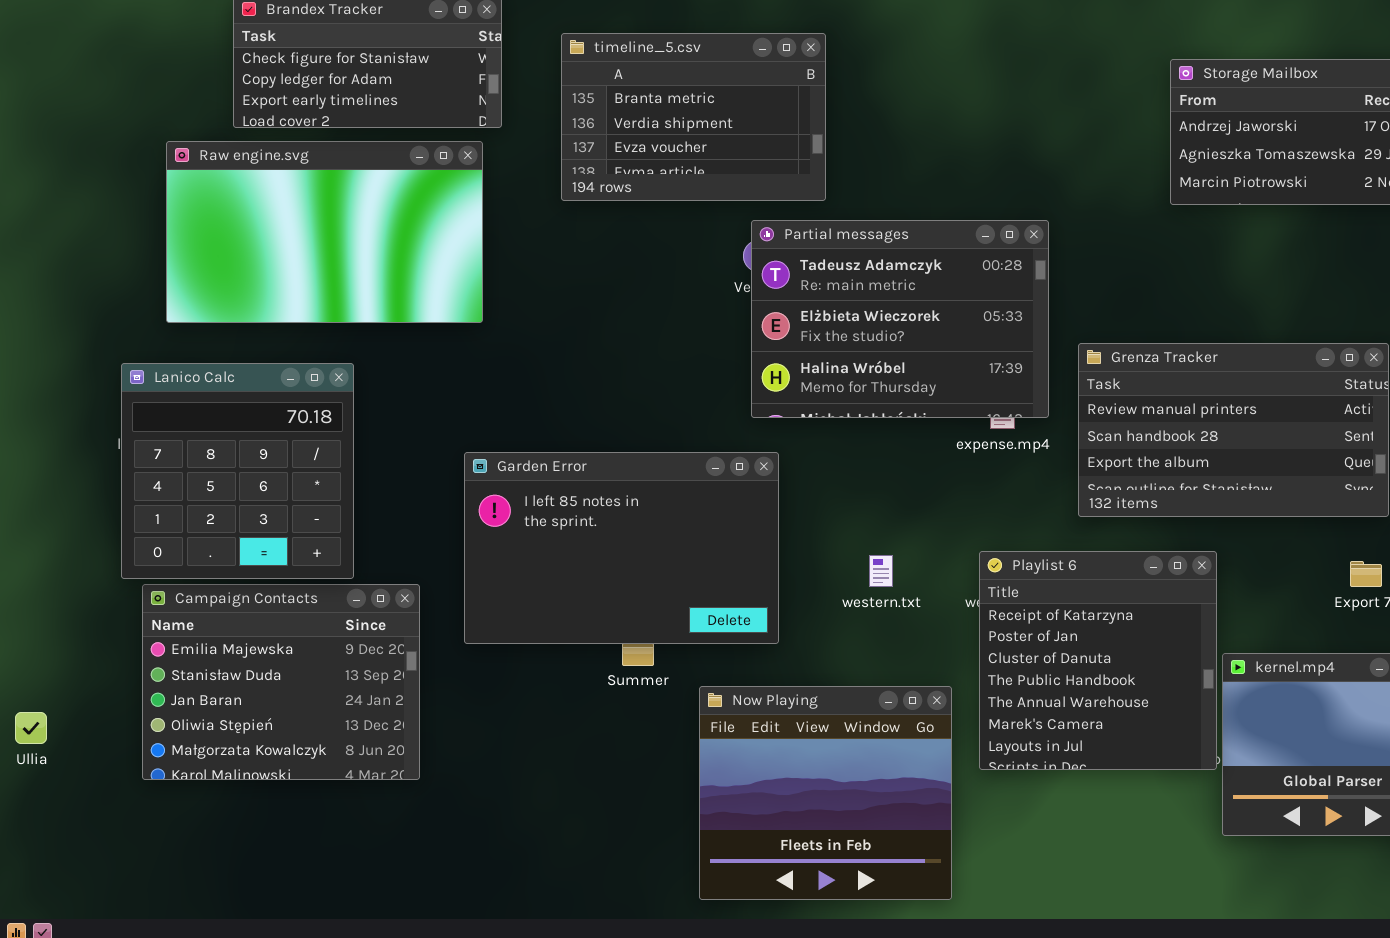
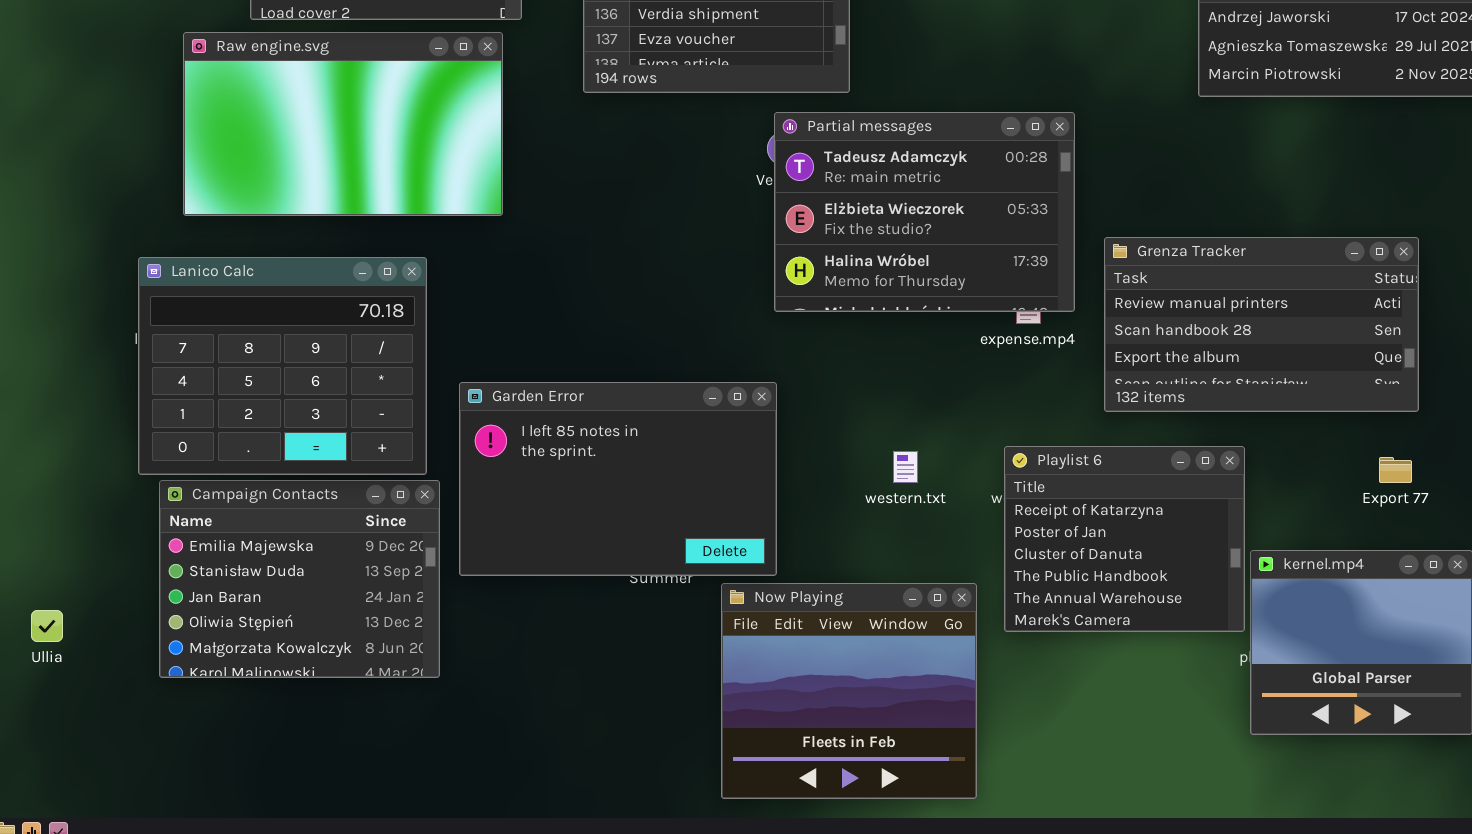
Lanico Calc: [121,363,354,579] -> [138,257,427,475], resized
Garden Error: [464,452,779,644] -> [459,382,777,576], moved
Playlist 6: [979,551,1217,770] -> [1004,446,1245,632], resized

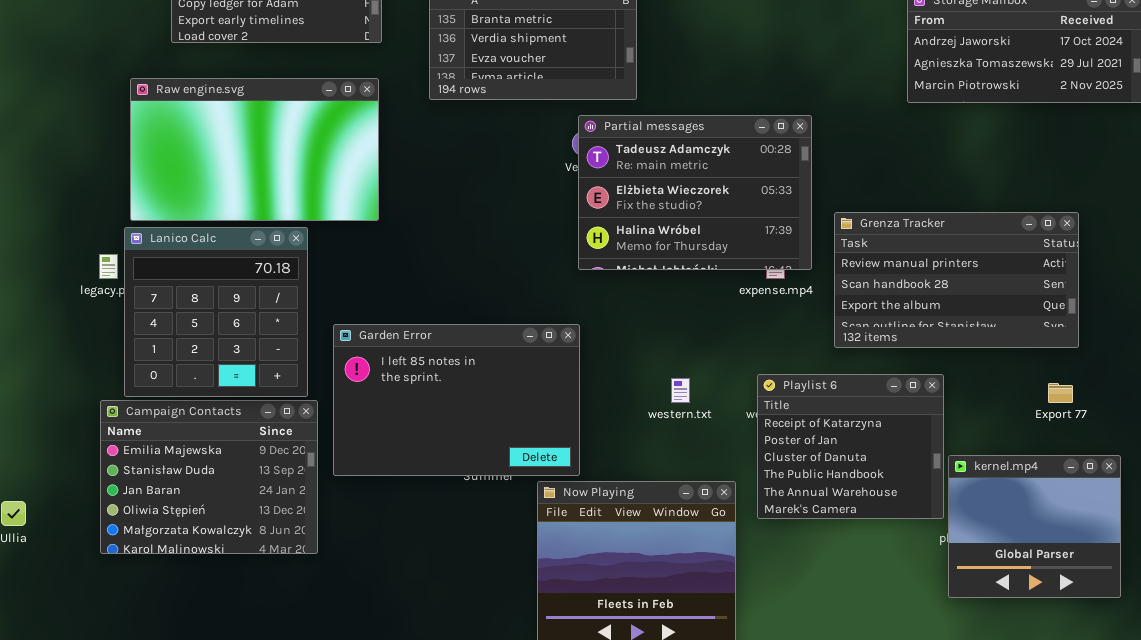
Raw engine.svg: [183,32,503,216] -> [130,78,379,221], moved
Lanico Calc: [138,257,427,475] -> [124,227,308,397], resized

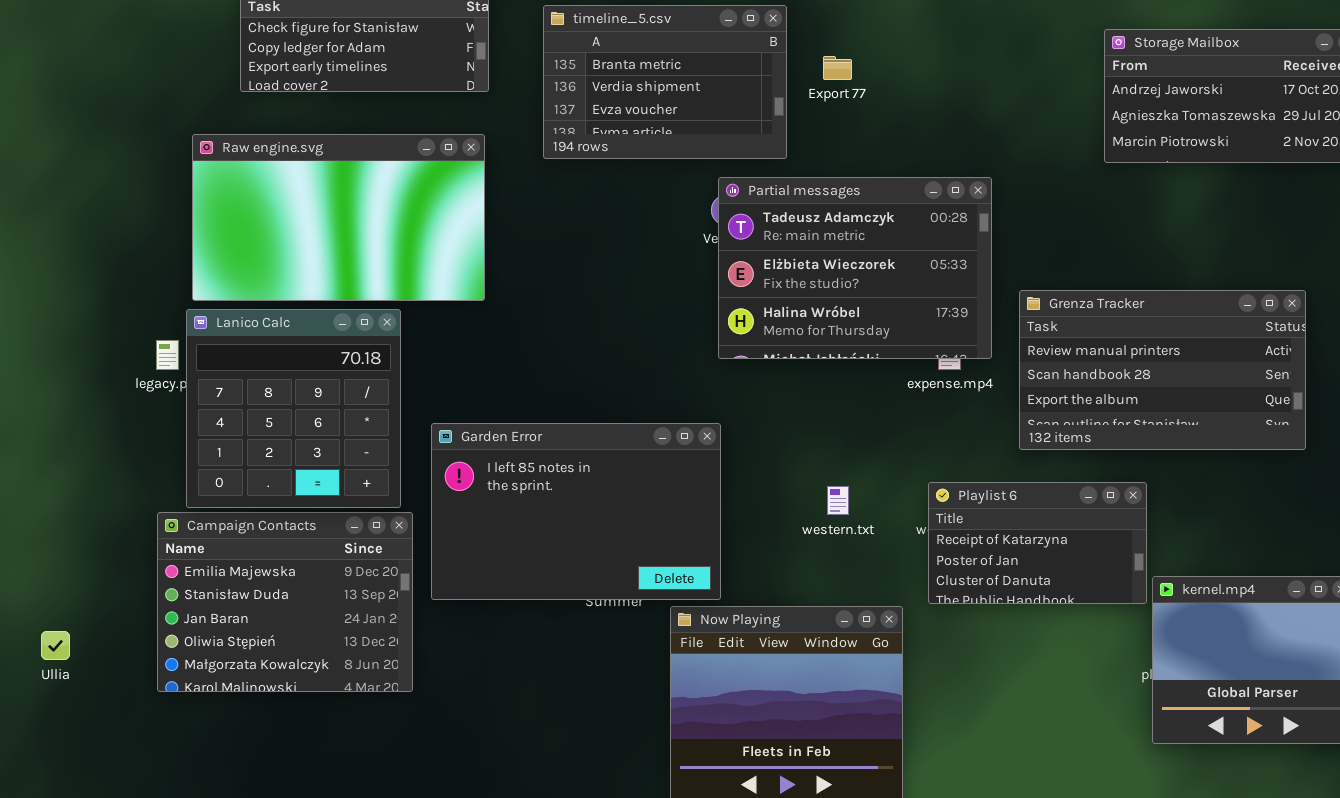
Playlist 6: [757,374,944,519] -> [928,482,1147,604], resized
Export 77: [1048,383,1073,403] -> [823,56,852,80], moved

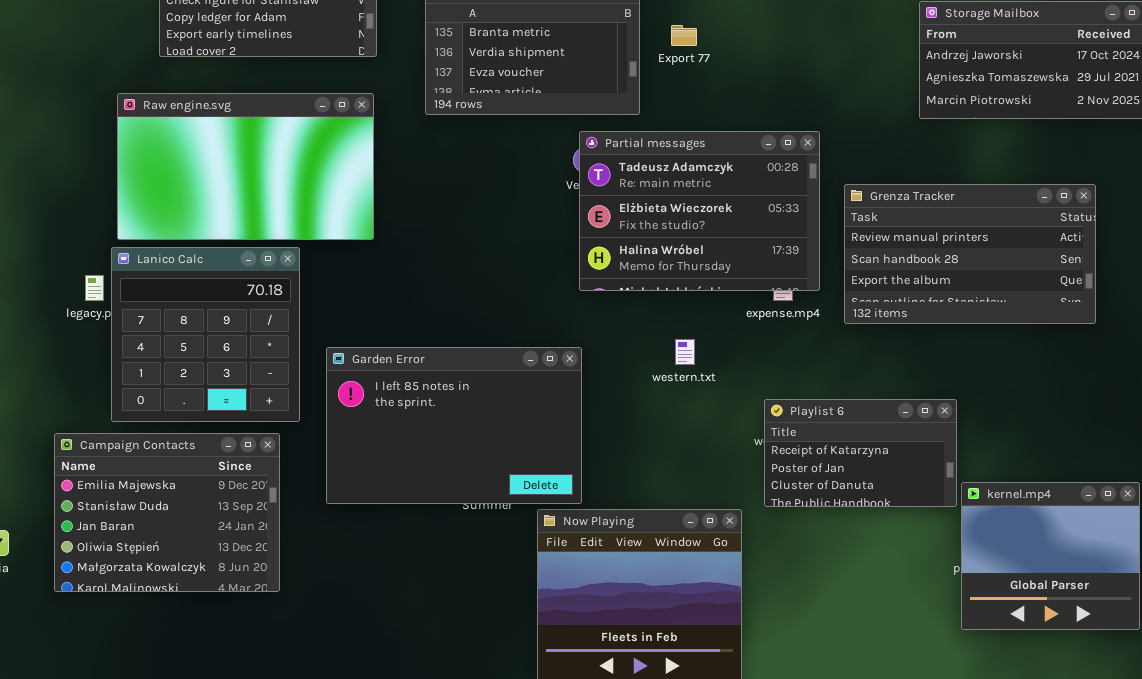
Grenza Tracker: [1019,290,1306,450] -> [844,184,1096,324], moved
western.txt: [827,486,849,515] -> [675,339,695,365], moved
Campaign Contacts: [157,512,413,692] -> [54,433,280,592], moved

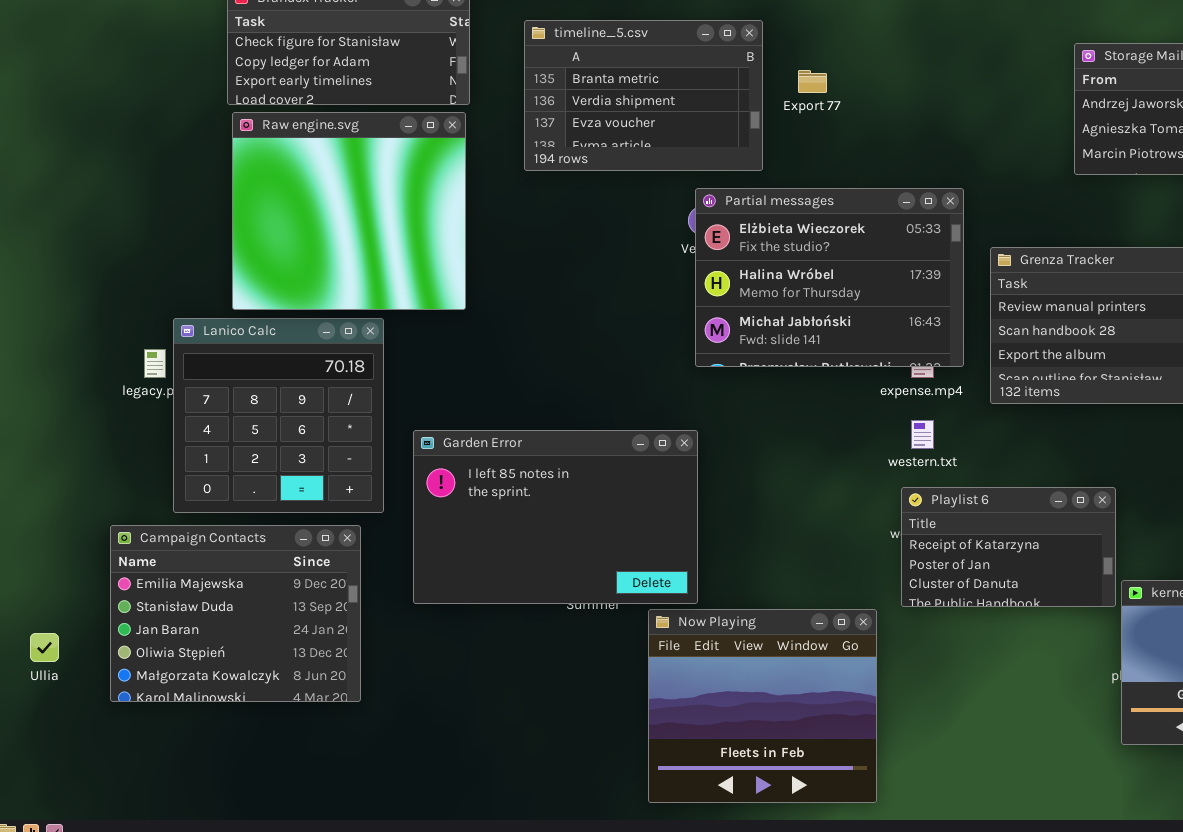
Raw engine.svg: [117,93,374,240] -> [232,112,466,310], resized
Partial messages: [579,131,820,291] -> [695,188,964,367], scrolled down 1 row
western.txt: [675,339,695,365] -> [911,420,934,449], moved

